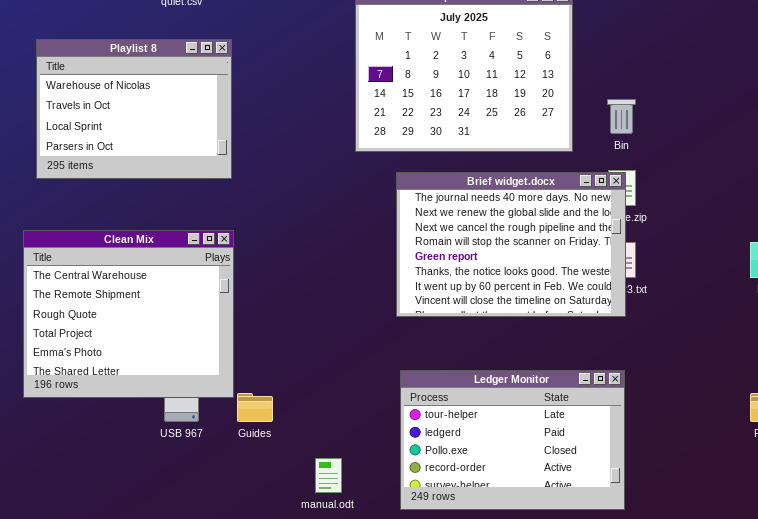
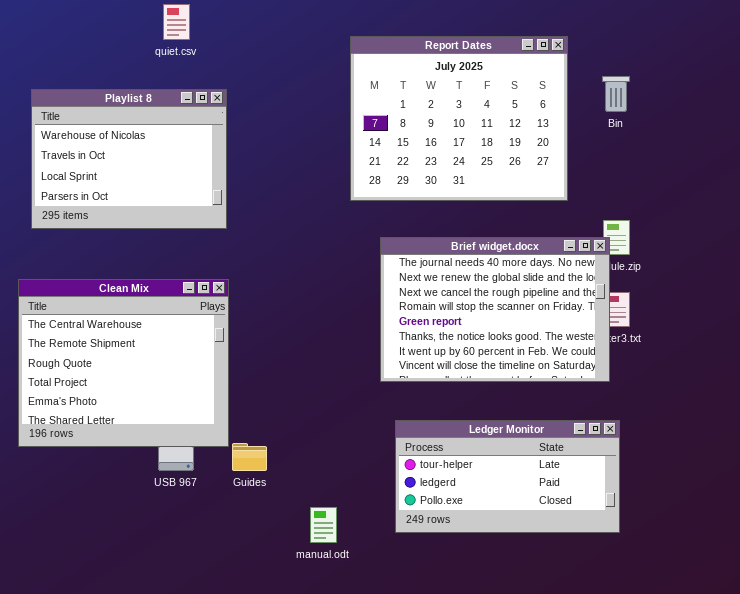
Bin: [607,99,636,134] -> [602,76,630,112], moved
Brief widget.docx: [396,172,626,317] -> [380,237,610,382], moved
Ledger Monitor: [400,370,625,510] -> [395,420,620,533], resized

